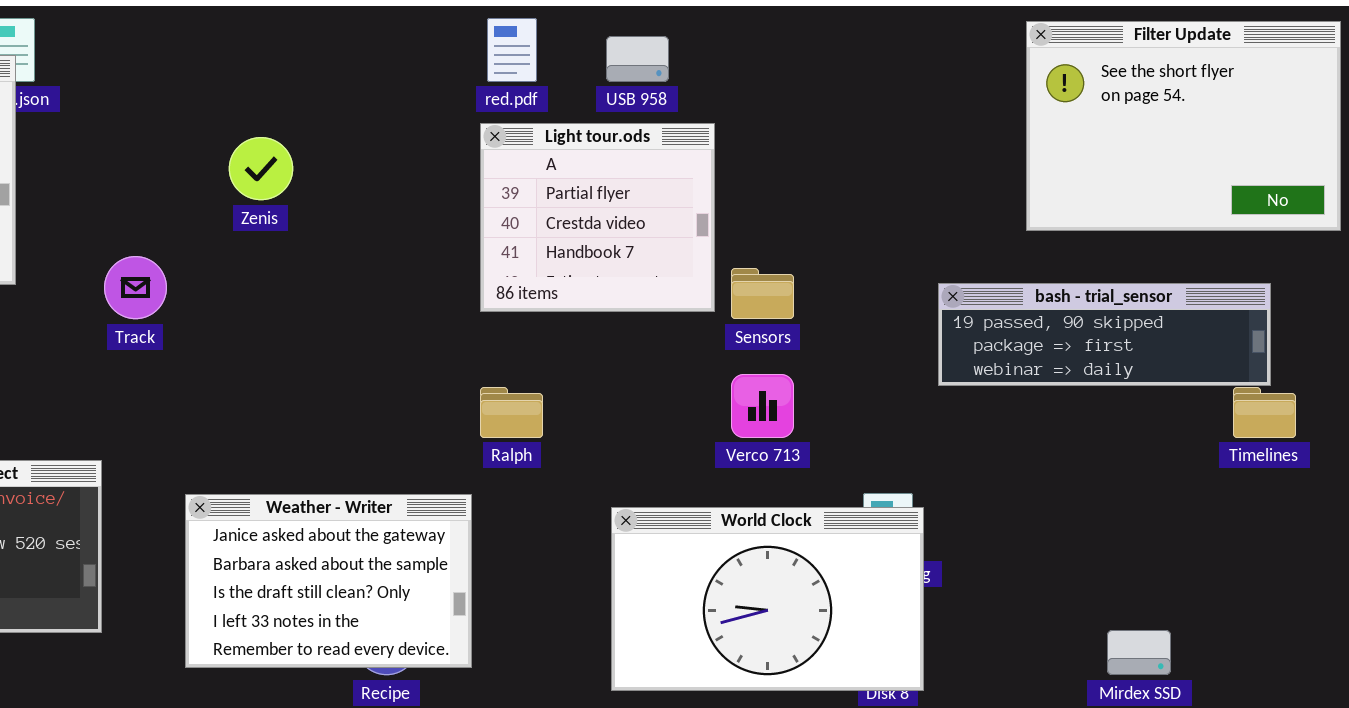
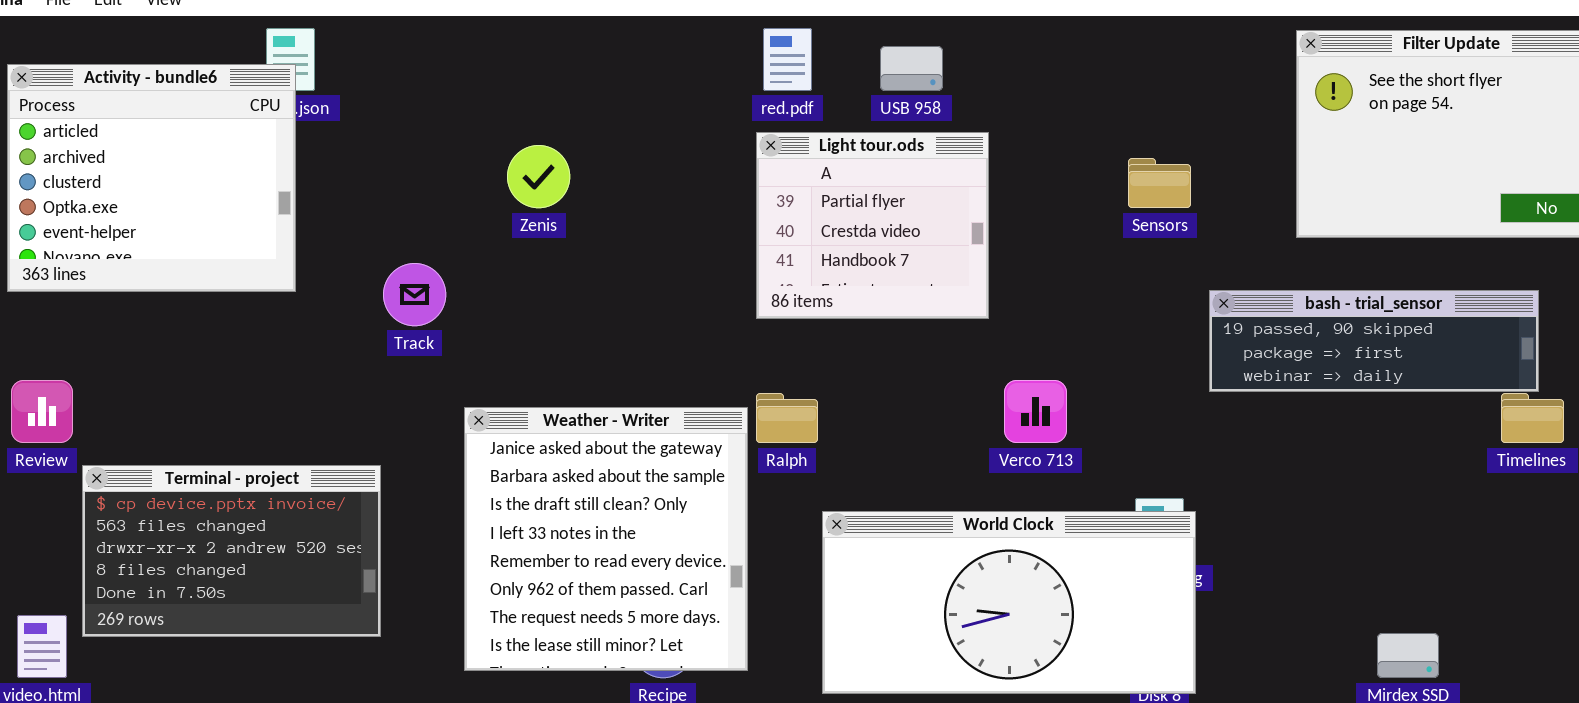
Sensors: [731,268,794,319] -> [1128,158,1191,208], moved
Weather - Writer: [185,494,472,668] -> [464,407,748,671], resized
World Clock: [611,507,924,691] -> [822,511,1196,694], resized

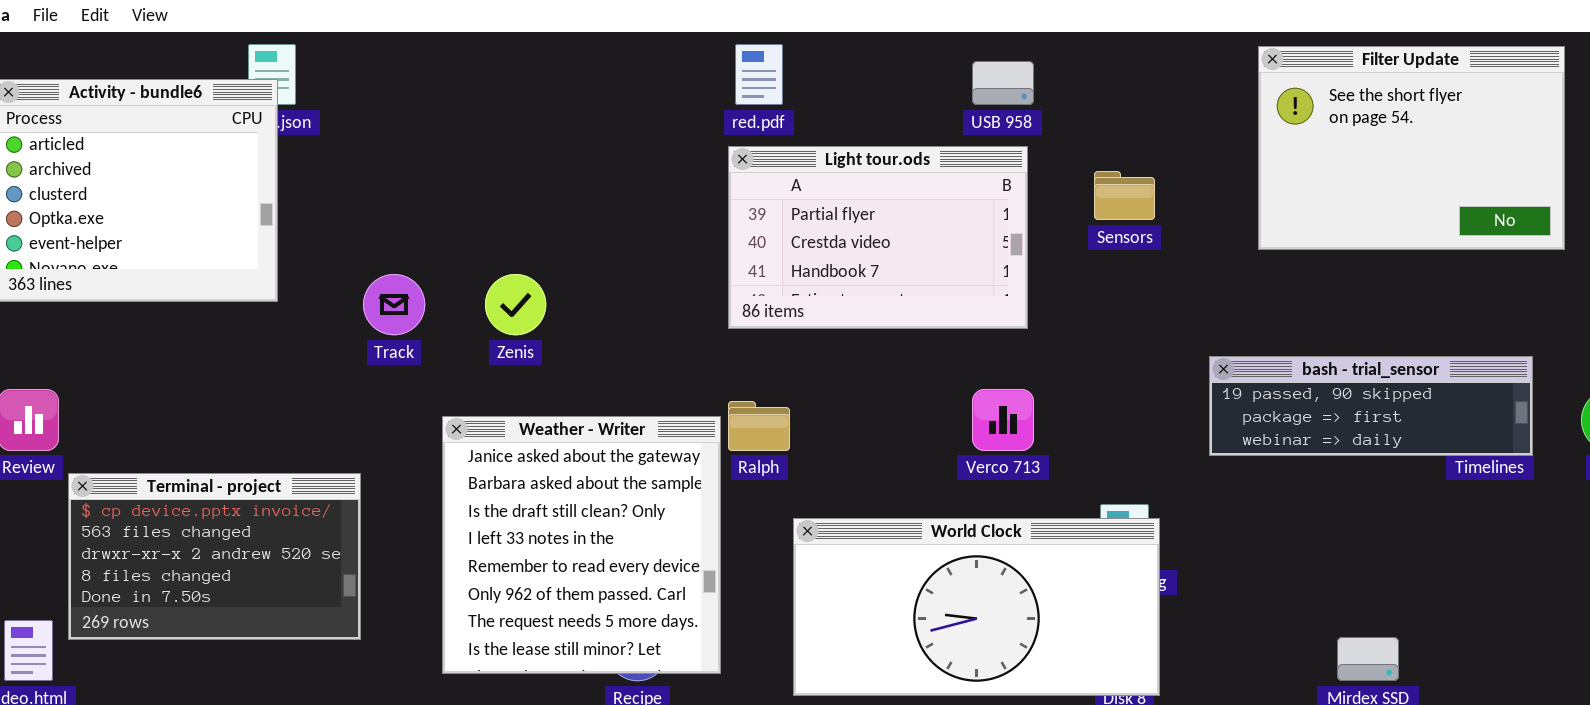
USB 958: [880,46,943,91] -> [972,61,1034,105], moved
Light tour.ods: [756,132,989,319] -> [728,146,1028,329], resized
Zenis: [507,145,570,208] -> [485,274,546,335], moved
bash - trial_sensor: [1209,290,1539,392] -> [1209,356,1533,456], moved

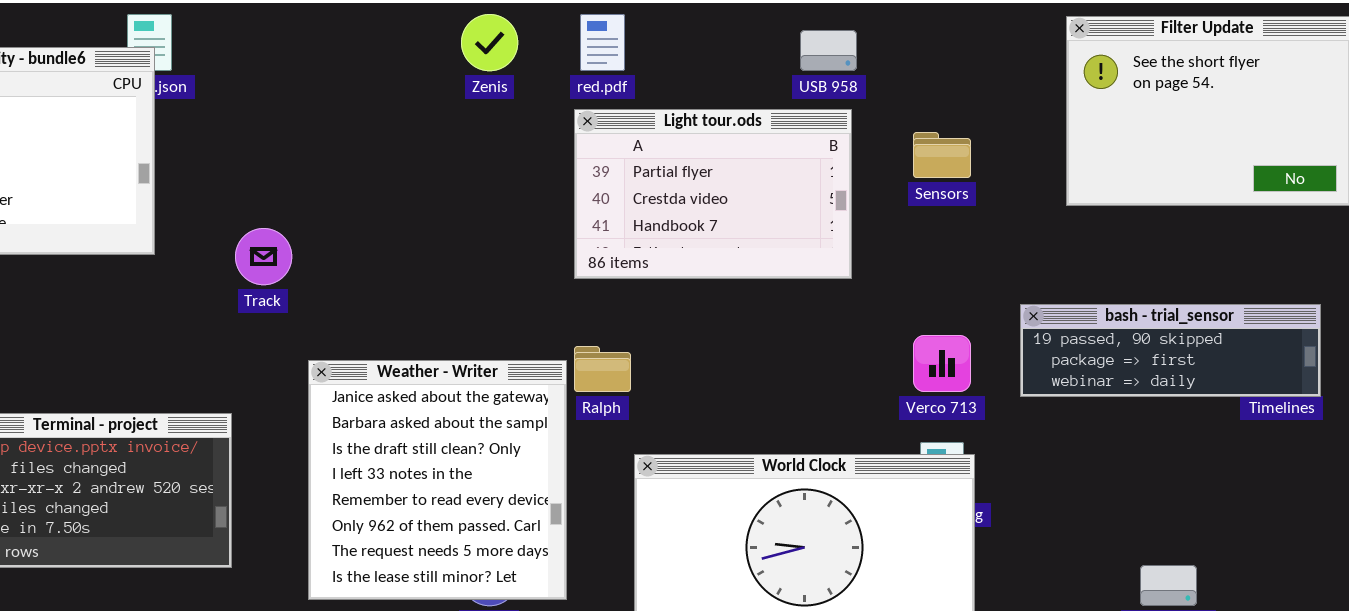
Zenis: [485,274,546,335] -> [461,14,518,71], moved
Verco 713: [972,389,1034,451] -> [913,335,971,392], moved

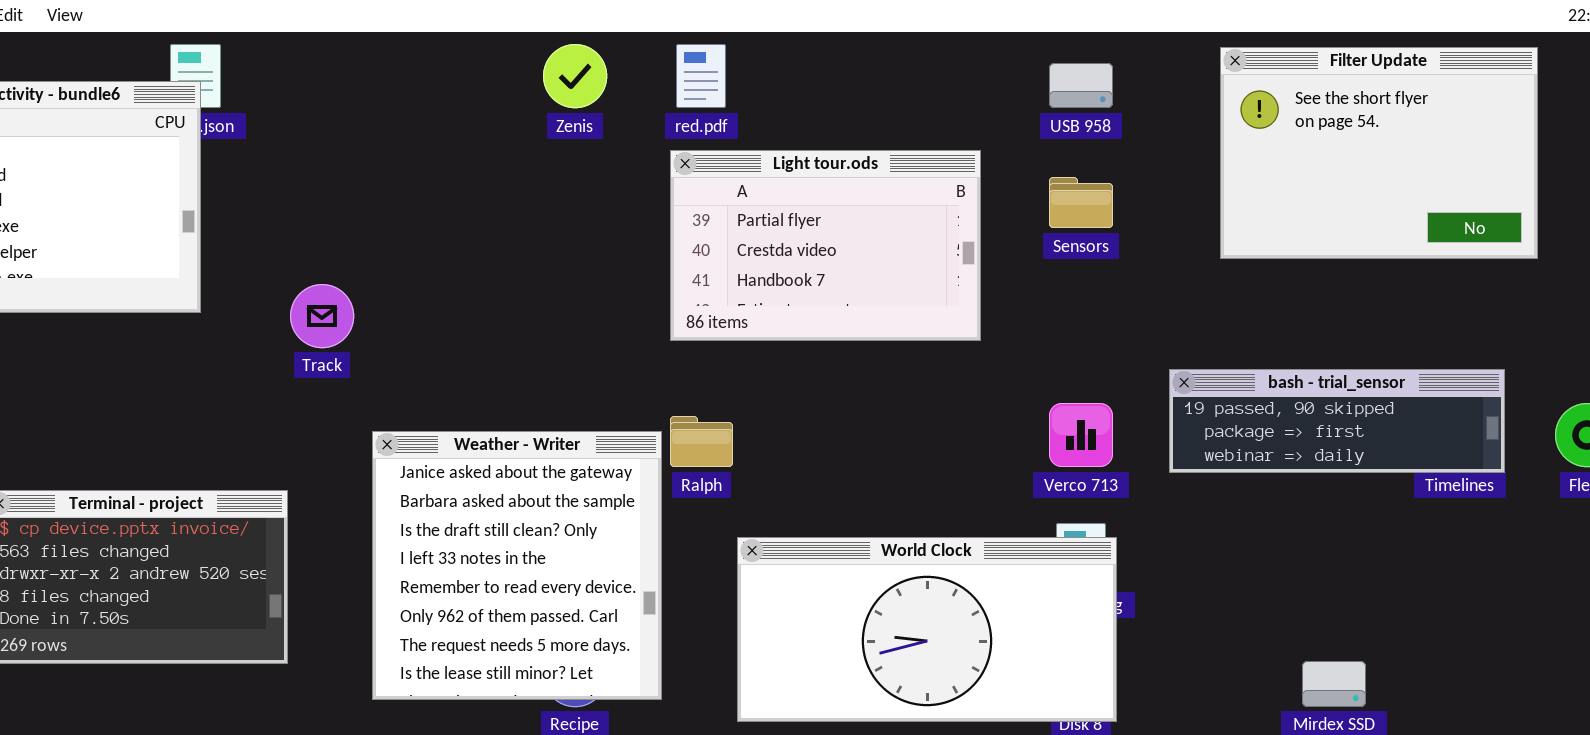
USB 958: [800,30,857,71] -> [1049,63,1113,108], moved

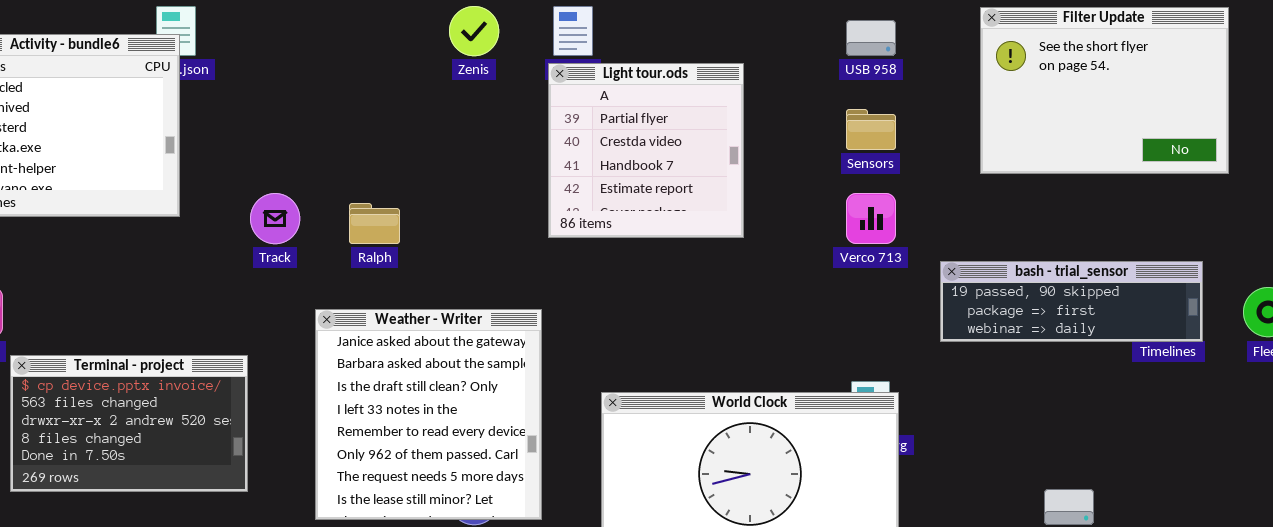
Light tour.ods: [670,150,981,341] -> [548,63,744,238], resized
Verco 713: [1049,403,1113,467] -> [846,193,896,244], moved
Ralph: [670,416,733,467] -> [349,203,400,244], moved

